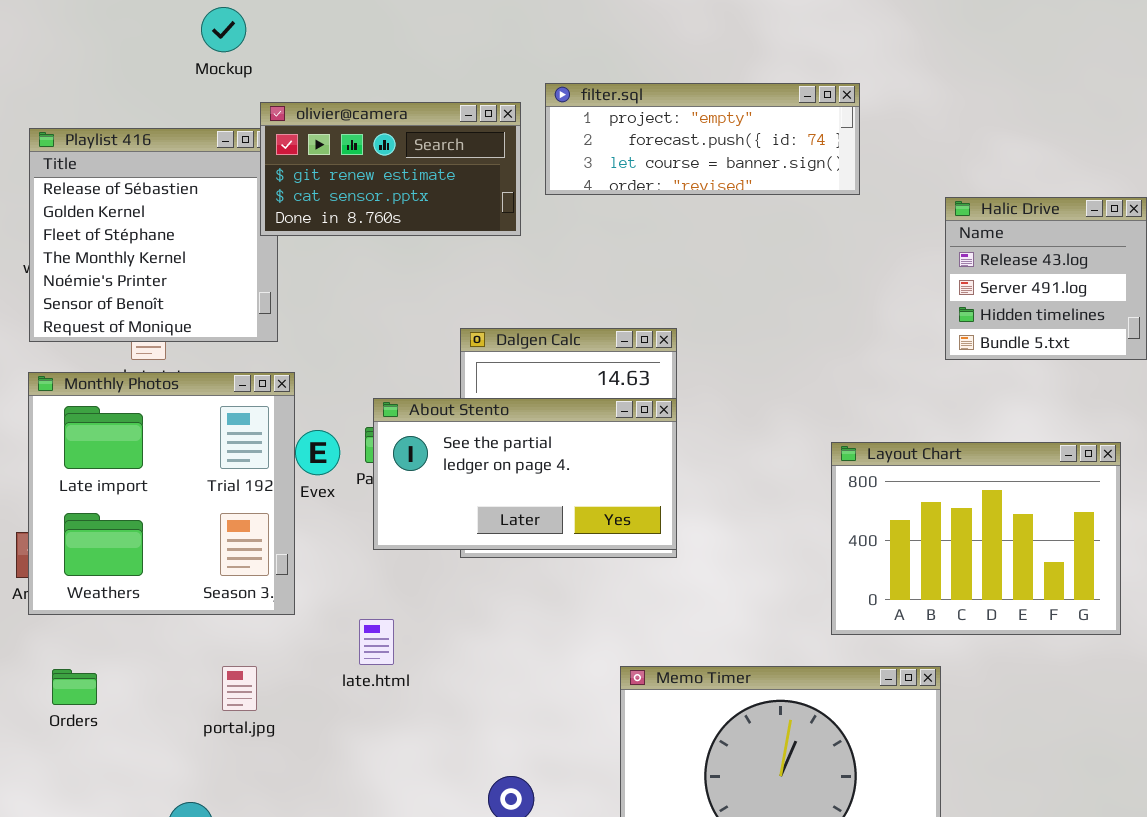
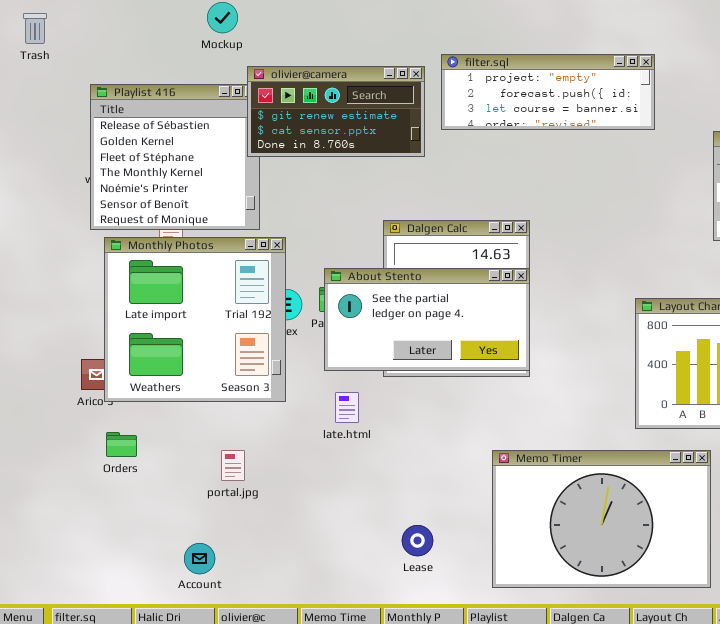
Monthly Photos: [28,372,295,615] -> [104,237,286,402], moved
late.html: [359,619,394,665] -> [335,392,359,423], moved
Orders: [52,669,97,705] -> [106,432,137,457], moved

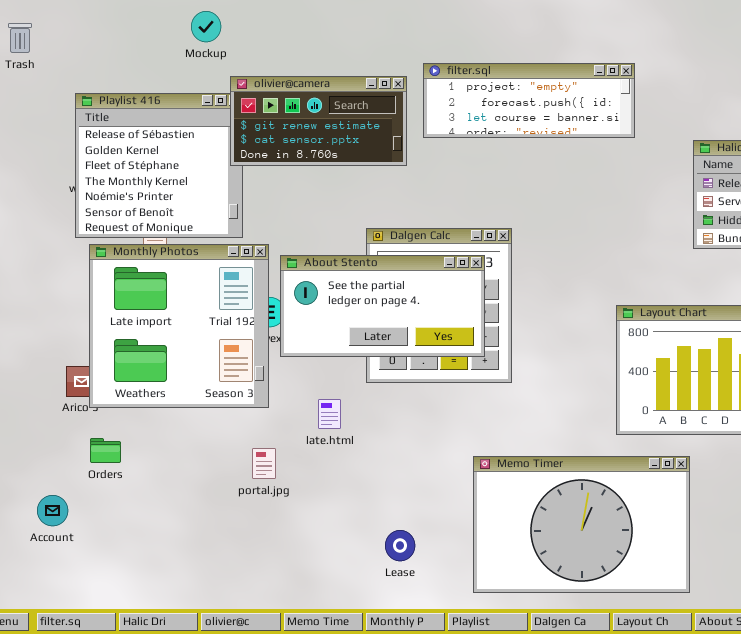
About Stento: [324,268,530,371] -> [280,255,485,357], moved
portal.jpg: [221,450,245,481] -> [252,448,276,479], moved
Account: [184,543,215,574] -> [37,495,68,526], moved

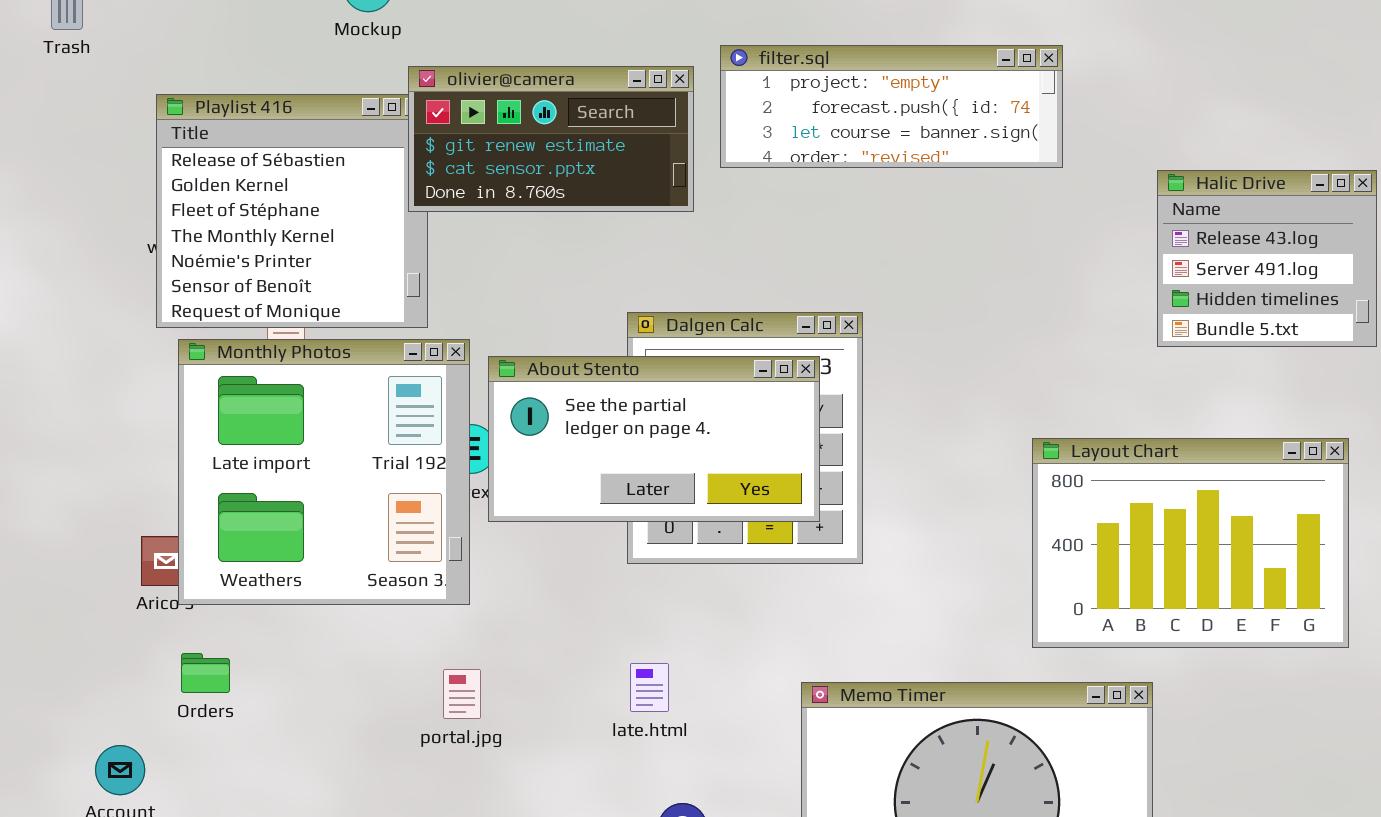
late.html: [318,399,341,429] -> [630,663,669,712], moved

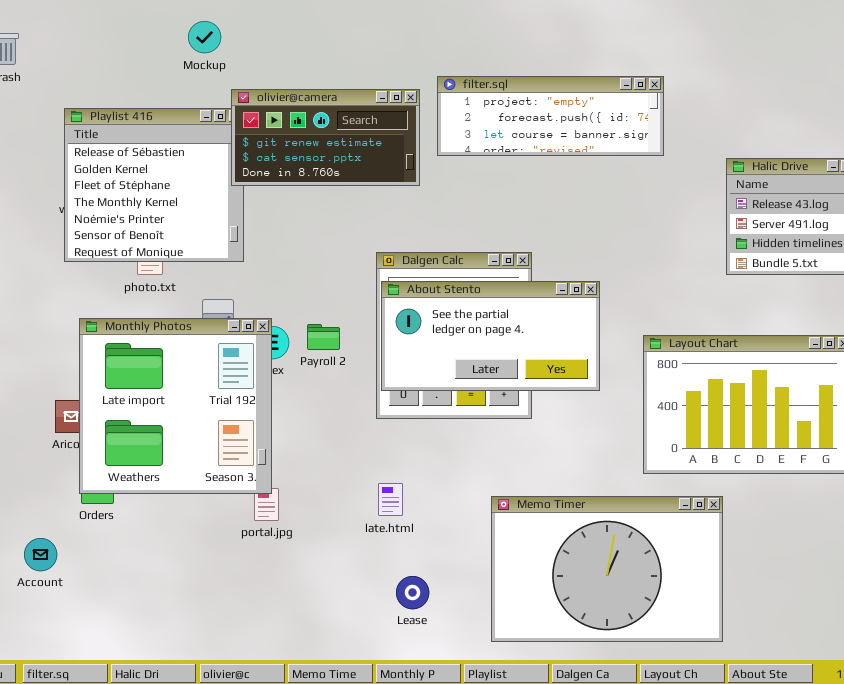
Monthly Photos: [178,339,470,605] -> [79,318,272,494], moved
About Stento: [488,356,820,522] -> [381,281,600,391], moved

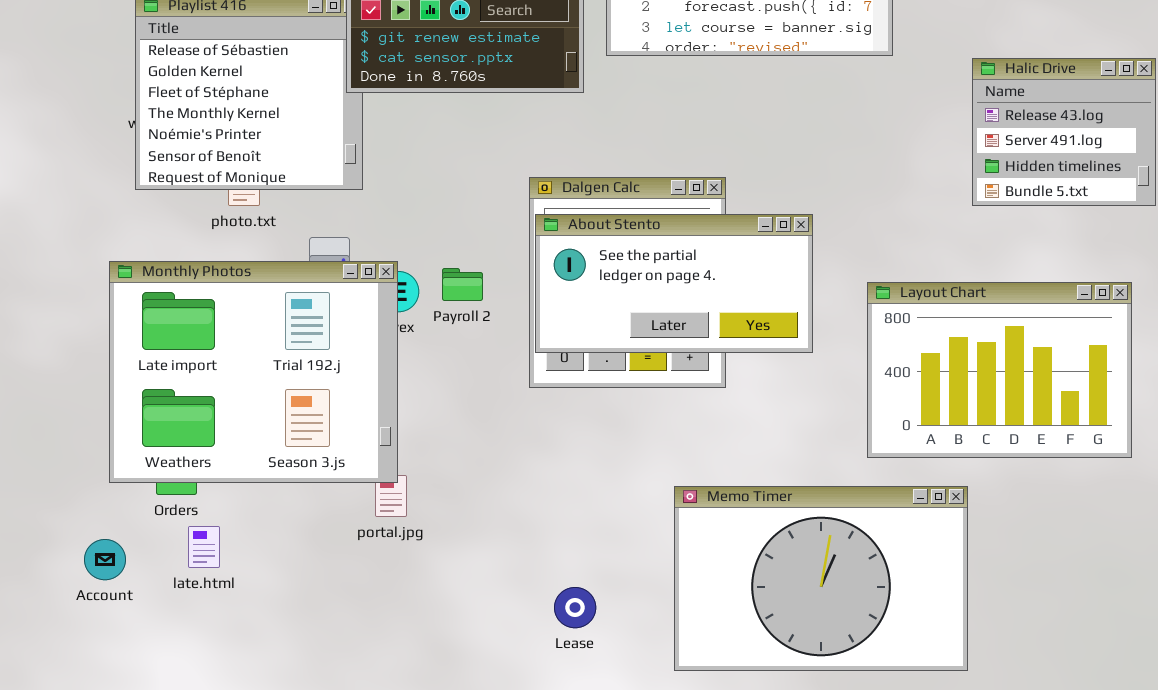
Monthly Photos: [79,318,272,494] -> [109,261,398,483], resized
late.html: [378,483,403,516] -> [188,526,220,568], moved

